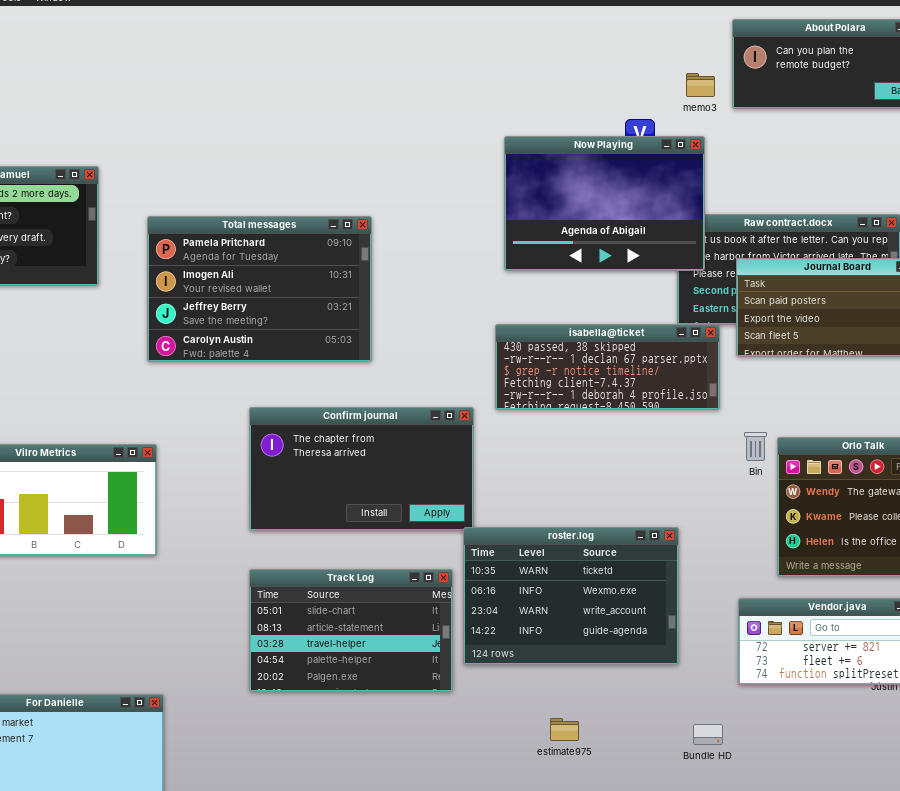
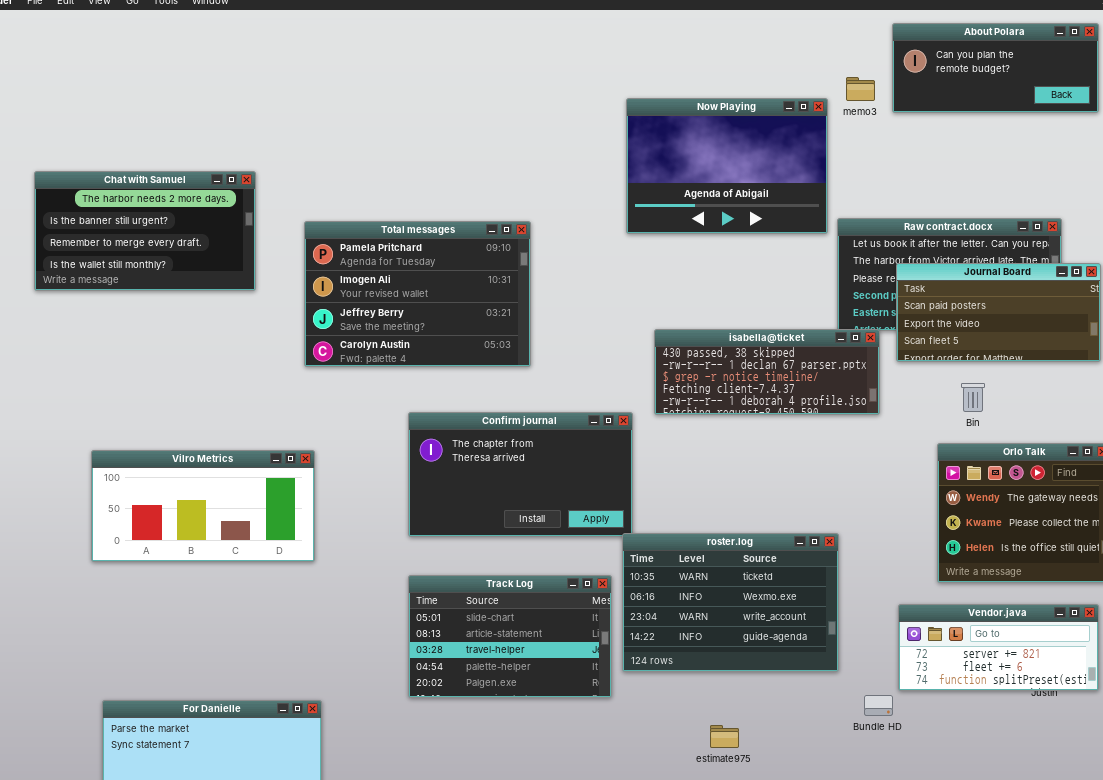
Now Playing: [504,136,705,271] -> [626,98,828,234], moved
Bin: [744,432,767,461] -> [961,383,985,412], moved
Bundle HD: [693,724,723,745] -> [864,695,893,716], moved

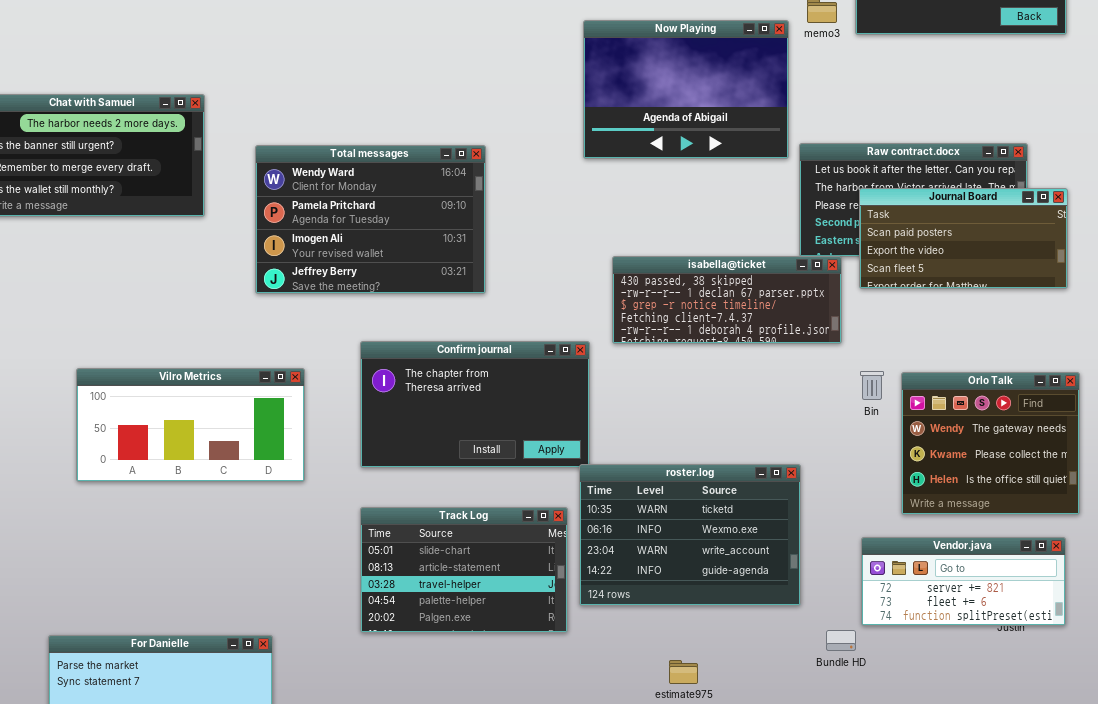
Total messages: [304,221,531,367] -> [255,145,486,294], scrolled up 1 row
Bin: [961,383,985,412] -> [860,371,884,400], moved
Vilro Metrics: [91,450,315,562] -> [76,368,305,482], moved

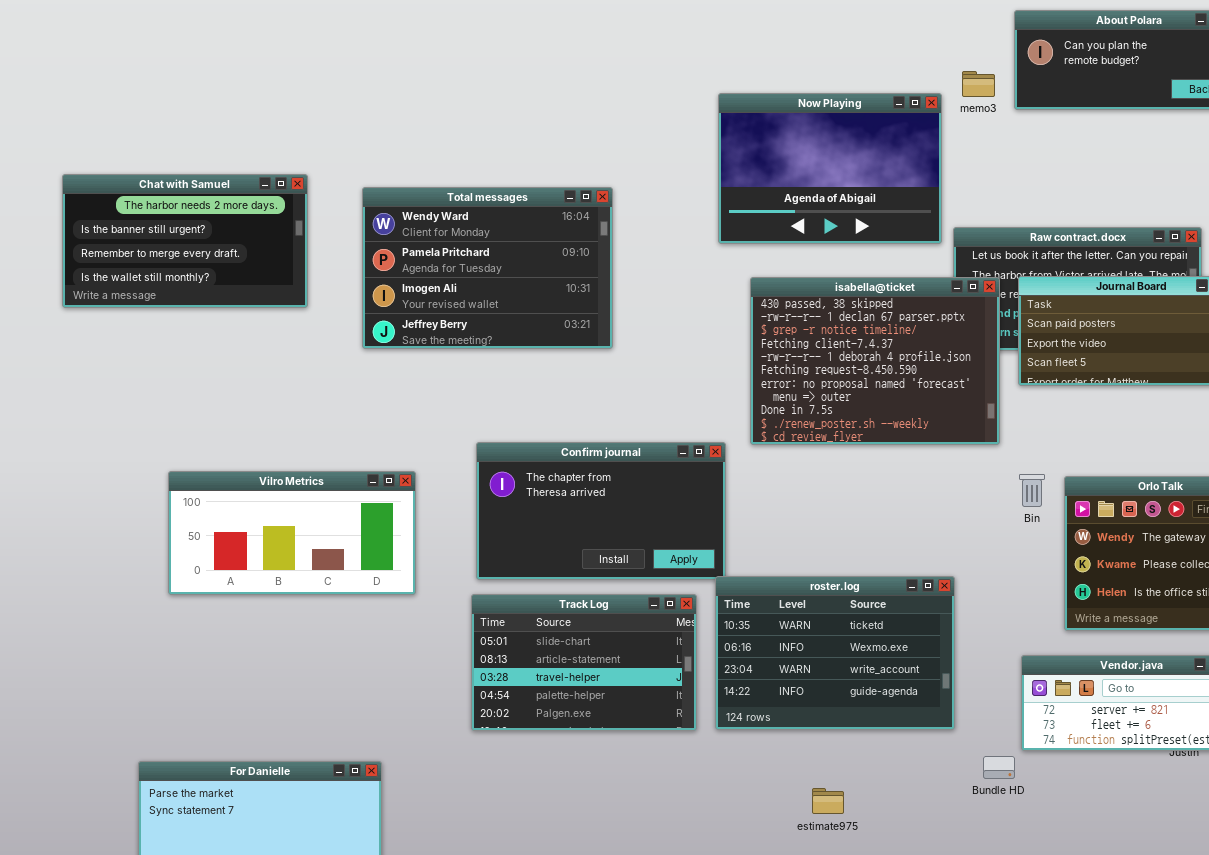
Total messages: [255,145,486,294] -> [362,187,613,349], moved
isabella@ticket: [612,256,842,344] -> [750,277,1000,445], resized
Track Log: [360,507,568,633] -> [471,594,697,731], moved

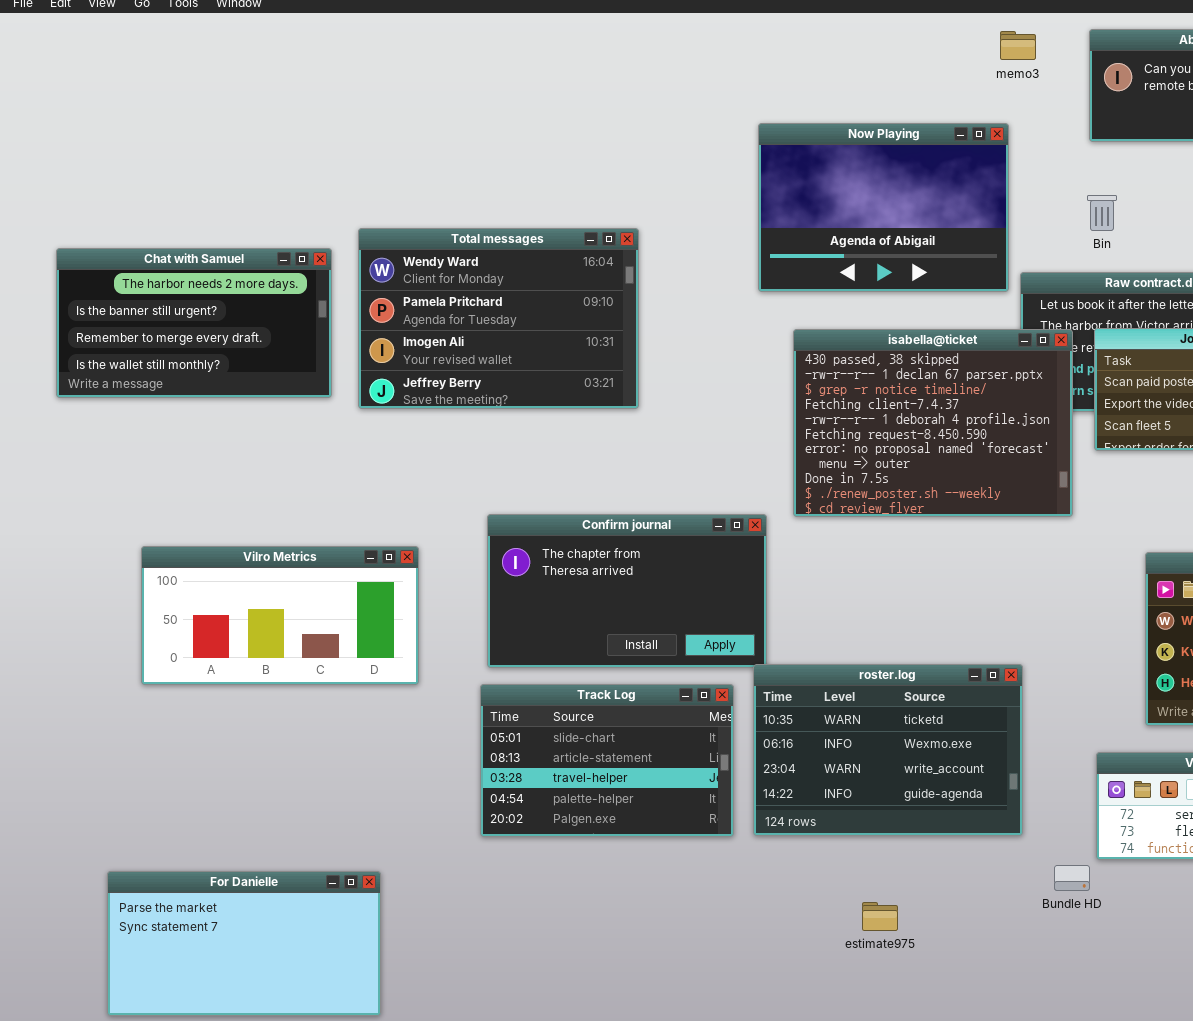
memo3: [962,71,995,97] -> [1000,31,1036,60], moved
Chat with Samuel: [62,174,308,308] -> [56,248,332,398], moved
Bin: [1019,474,1045,507] -> [1087,195,1117,231], moved

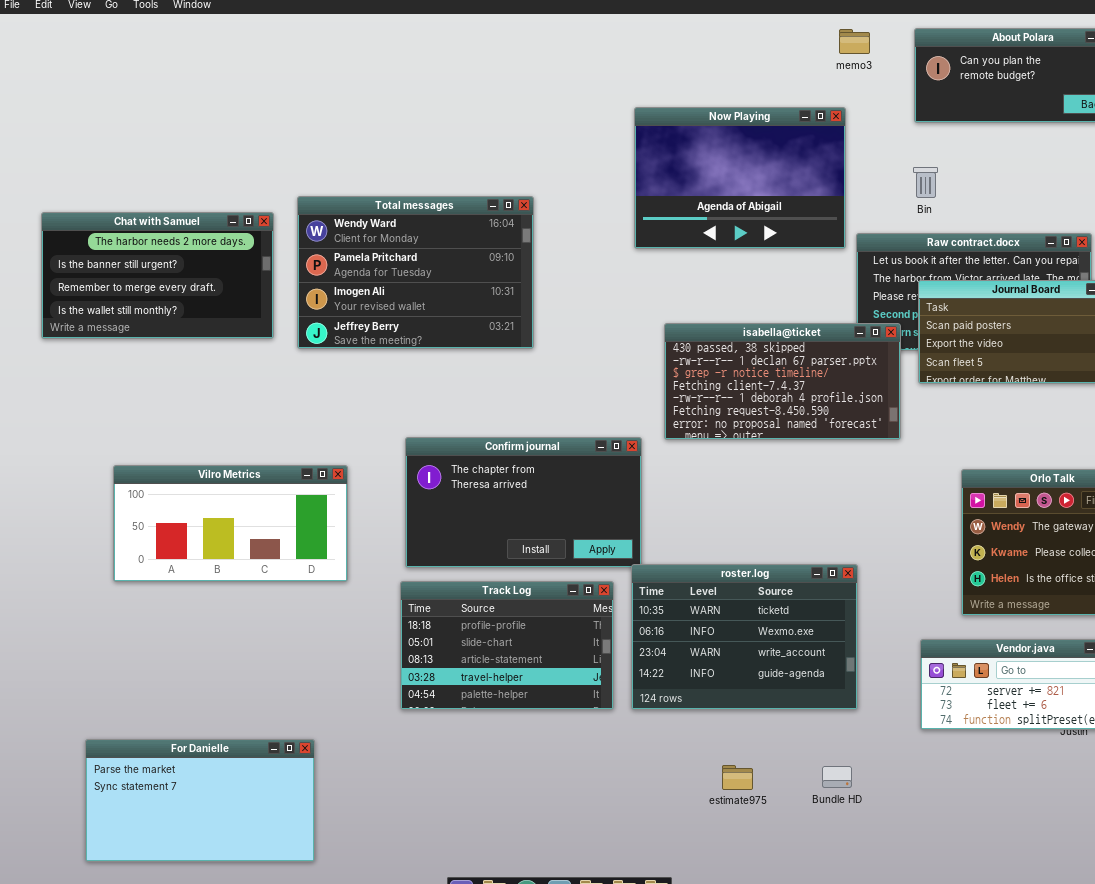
isabella@ticket: [793,329,1073,517] -> [664,323,901,440], resized
Track Log: [480,684,734,837] -> [400,581,614,710], scrolled up 1 row
Bundle HD: [1054,865,1090,891] -> [822,766,852,788], moved

